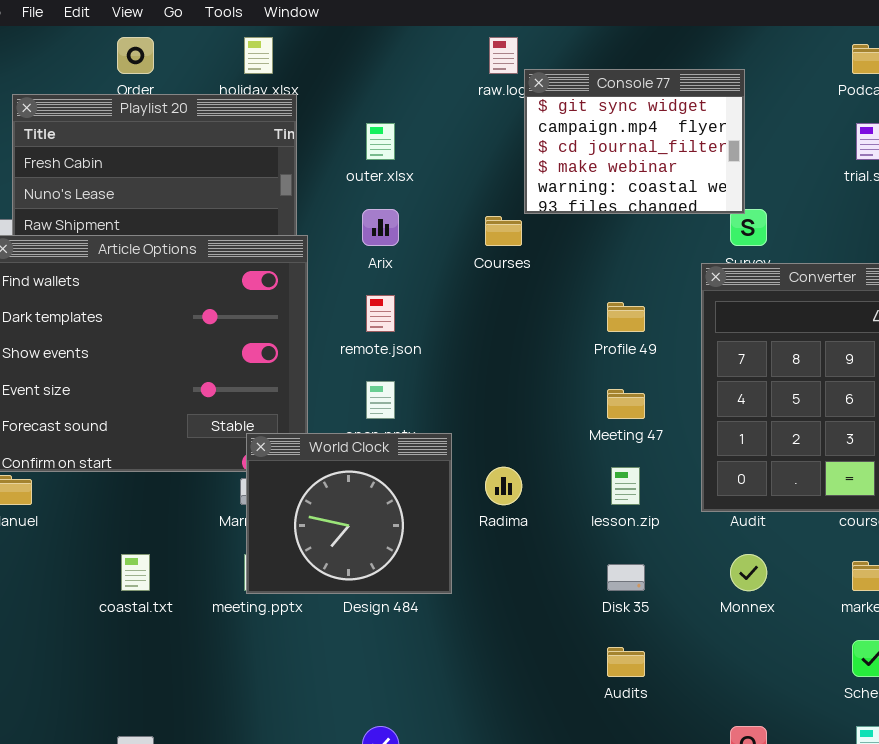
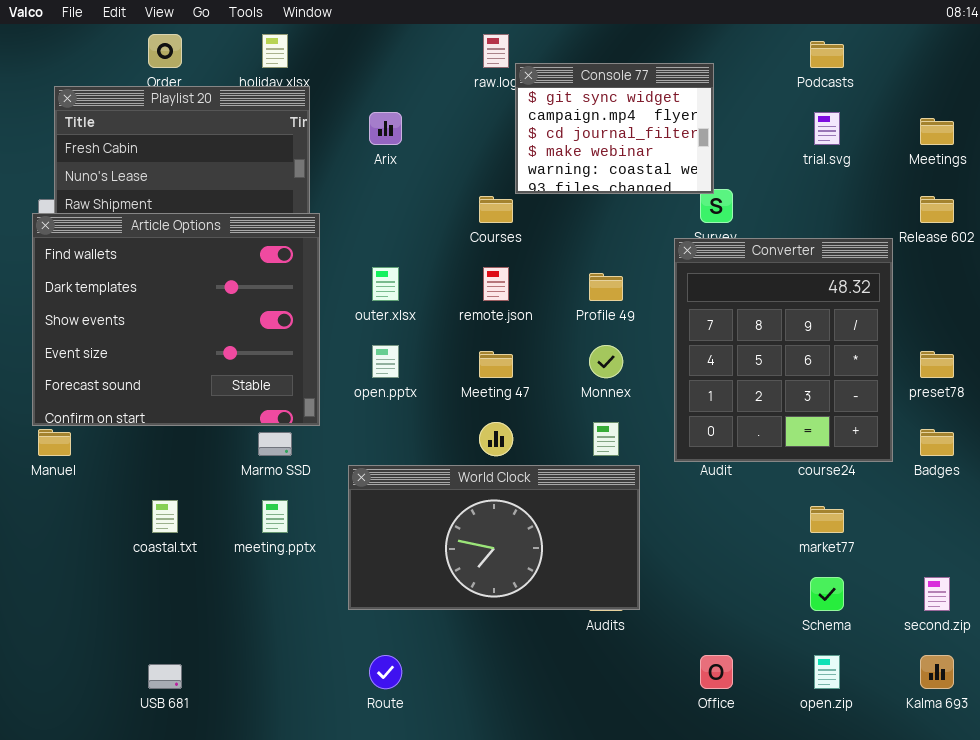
outer.xlsx: [366,123,395,160] -> [372,267,399,301], moved
Arix: [362,209,399,246] -> [369,112,402,145], moved
remote.json: [366,295,395,332] -> [483,267,509,301], moved
Meeting 47: [607,389,645,419] -> [479,351,513,378], moved
World Clock: [246,433,452,594] -> [348,465,640,610], moved, resized
Monnex: [730,554,767,591] -> [589,345,623,378], moved

